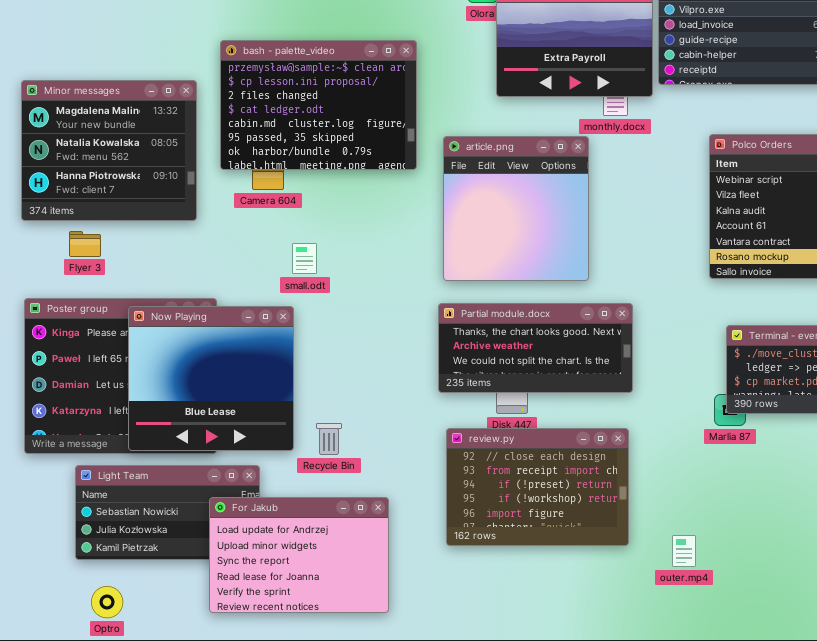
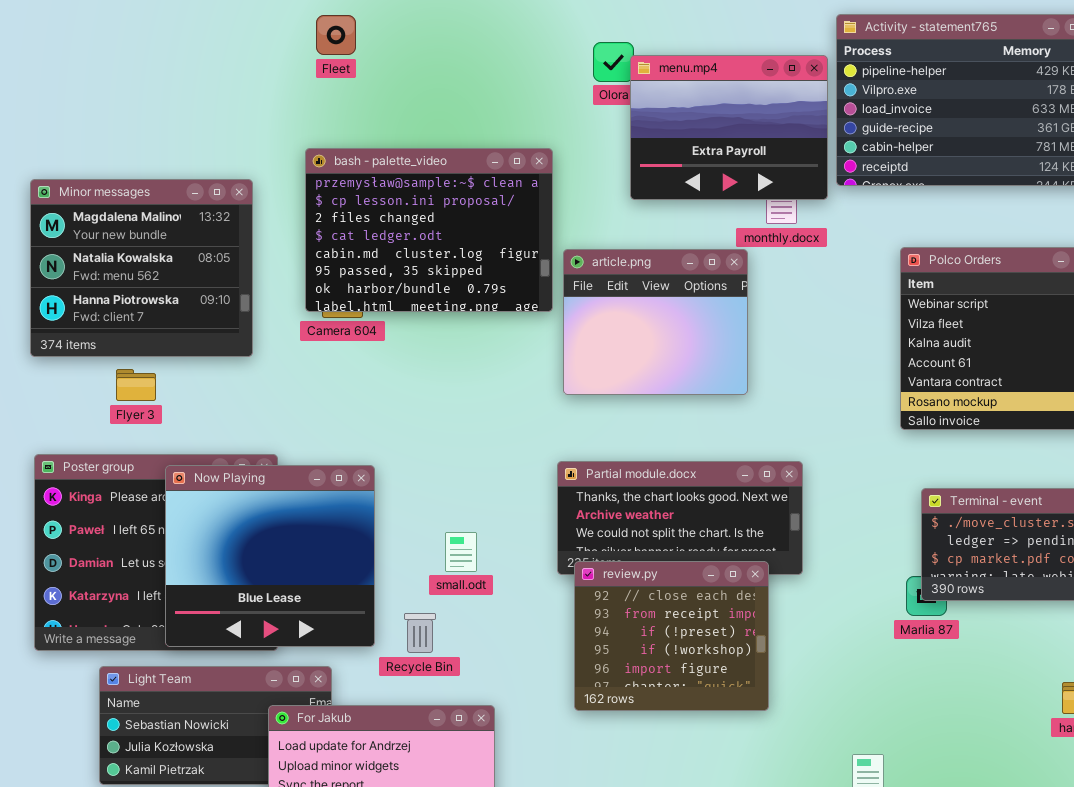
bash - palette_video: [220,40,417,170] -> [305,148,553,312], moved
article.png: [443,136,589,281] -> [563,249,748,395], resized
Flyer 3: [69,231,101,257] -> [116,369,156,401], moved
small.odt: [292,243,317,274] -> [445,532,477,572], moved
review.py: [446,428,629,546] -> [574,561,769,711], moved, resized

